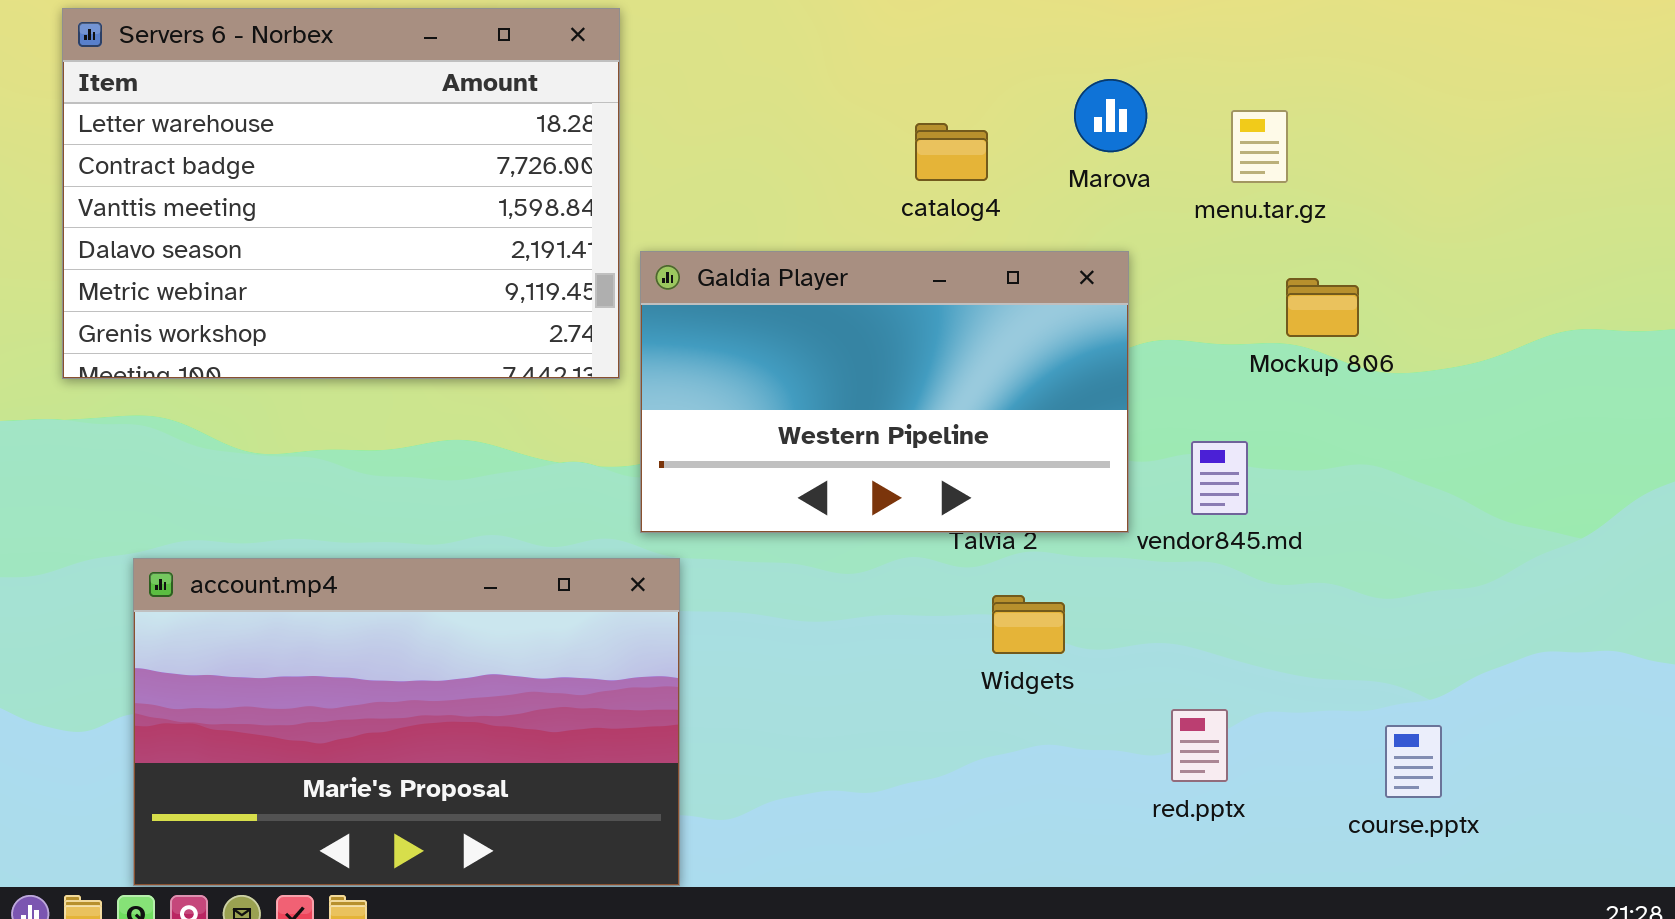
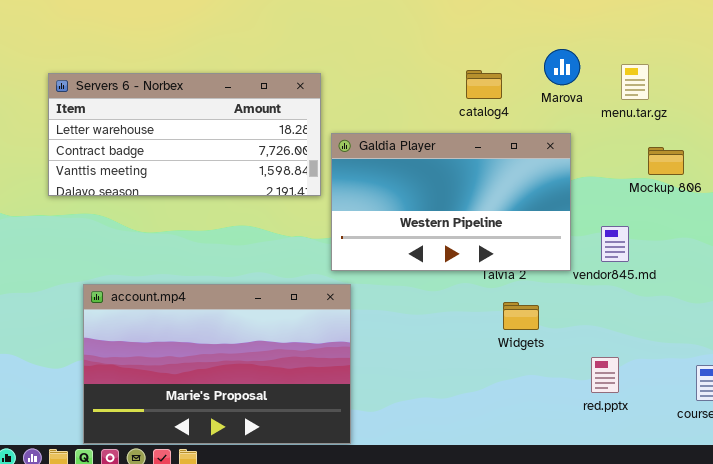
Servers 6 - Norbex: [62,8,620,379] -> [48,73,321,196], resized

